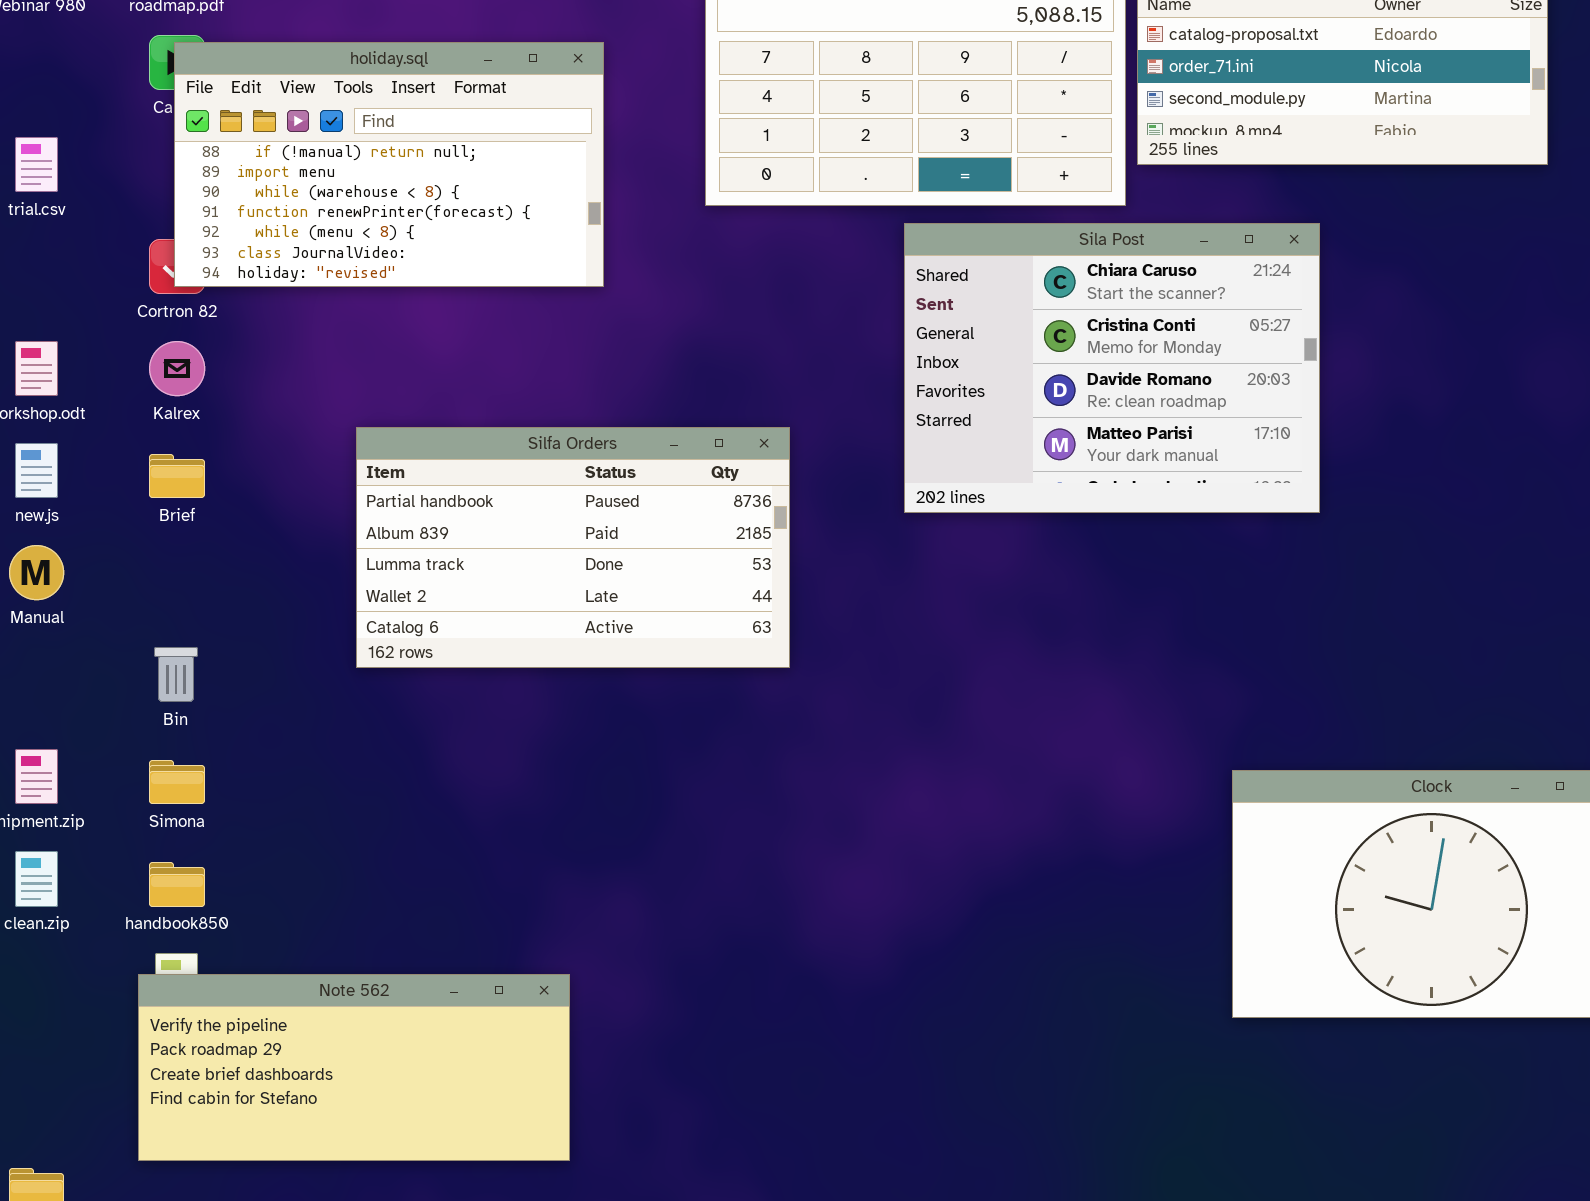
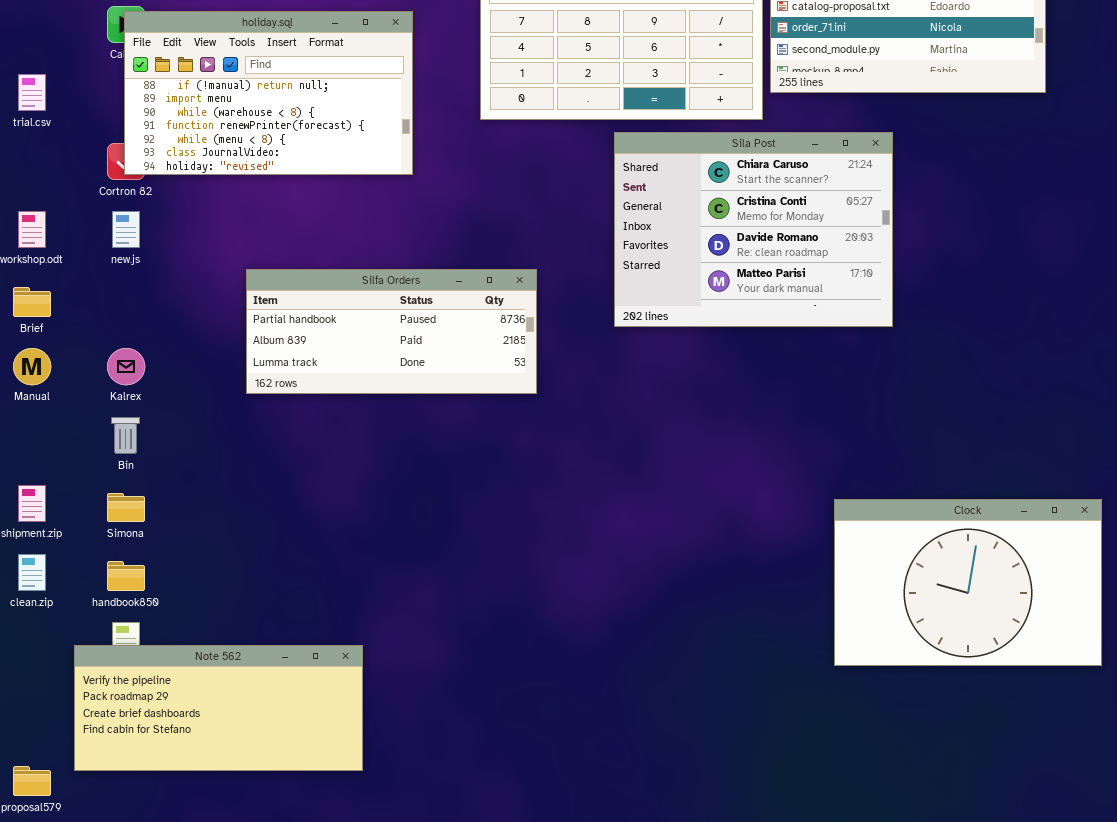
Kalrex: [149,341,205,396] -> [107,348,145,385], moved
Silfa Orders: [356,427,790,668] -> [246,269,537,394], resized
new.js: [15,443,58,498] -> [112,211,140,248], moved
Brief: [149,454,205,498] -> [13,287,51,317], moved
Note 562: [138,974,570,1161] -> [74,645,363,771], moved

